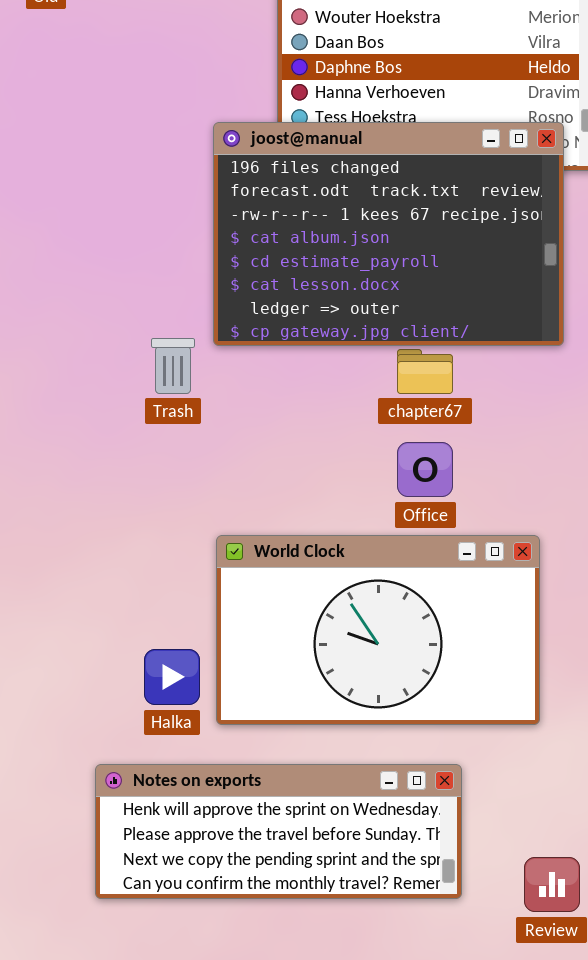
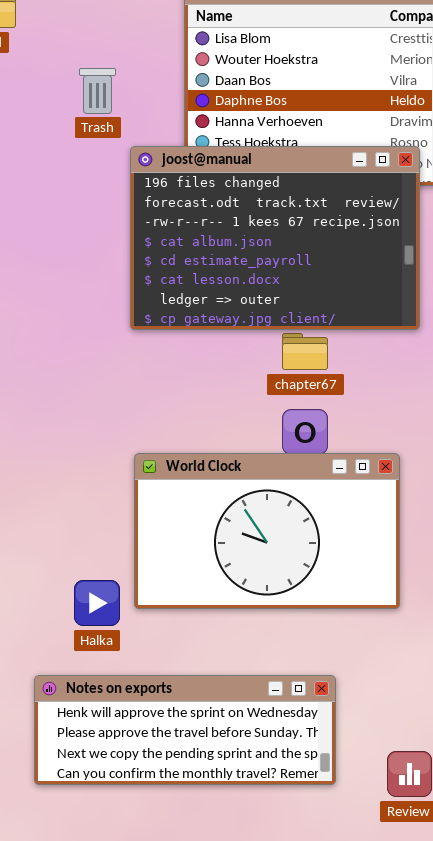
Trash: [151,338,195,394] -> [79,68,116,114], moved
World Clock: [216,535,540,725] -> [134,453,400,609], moved

